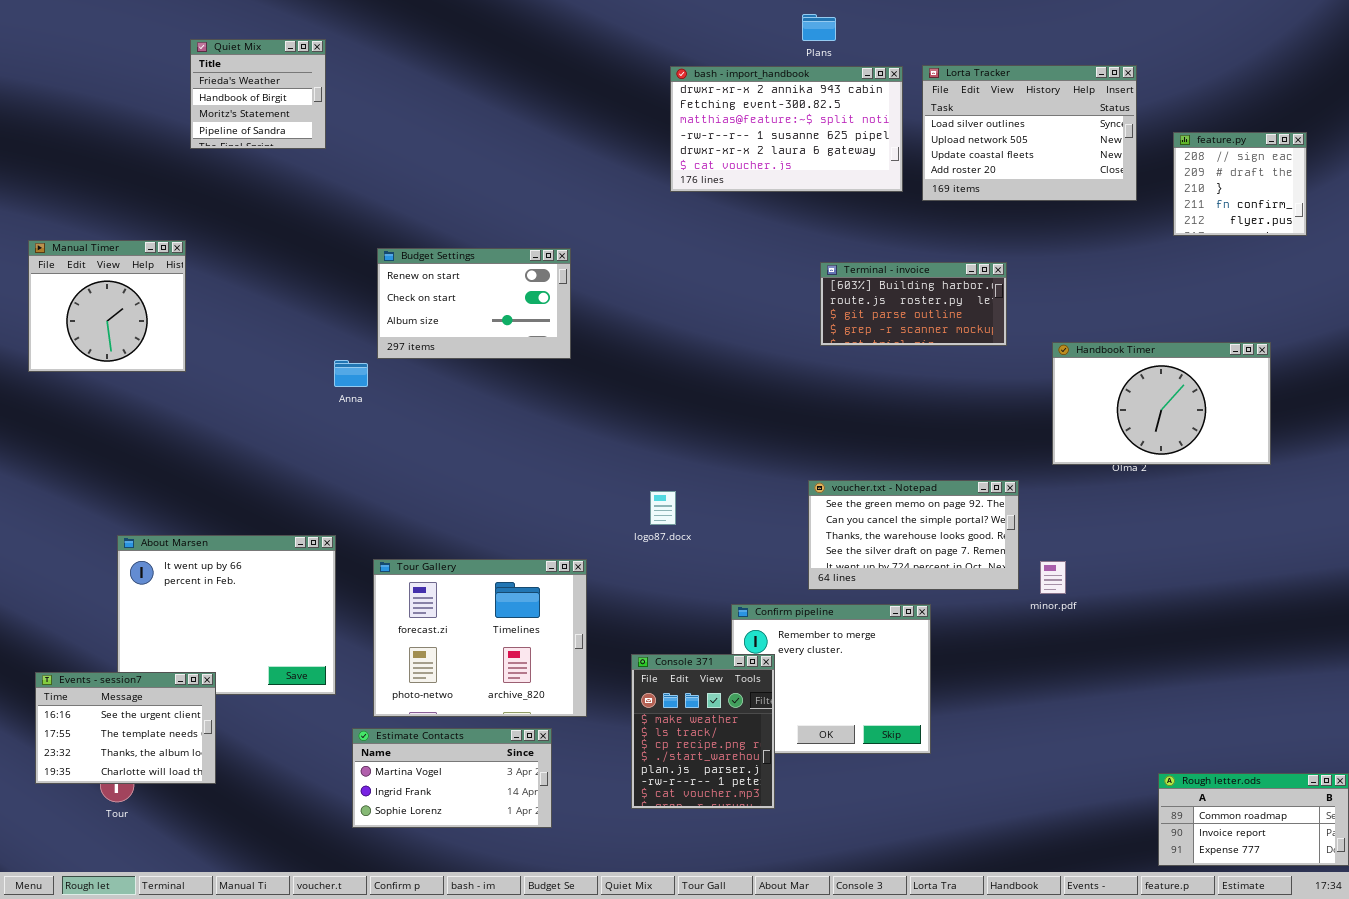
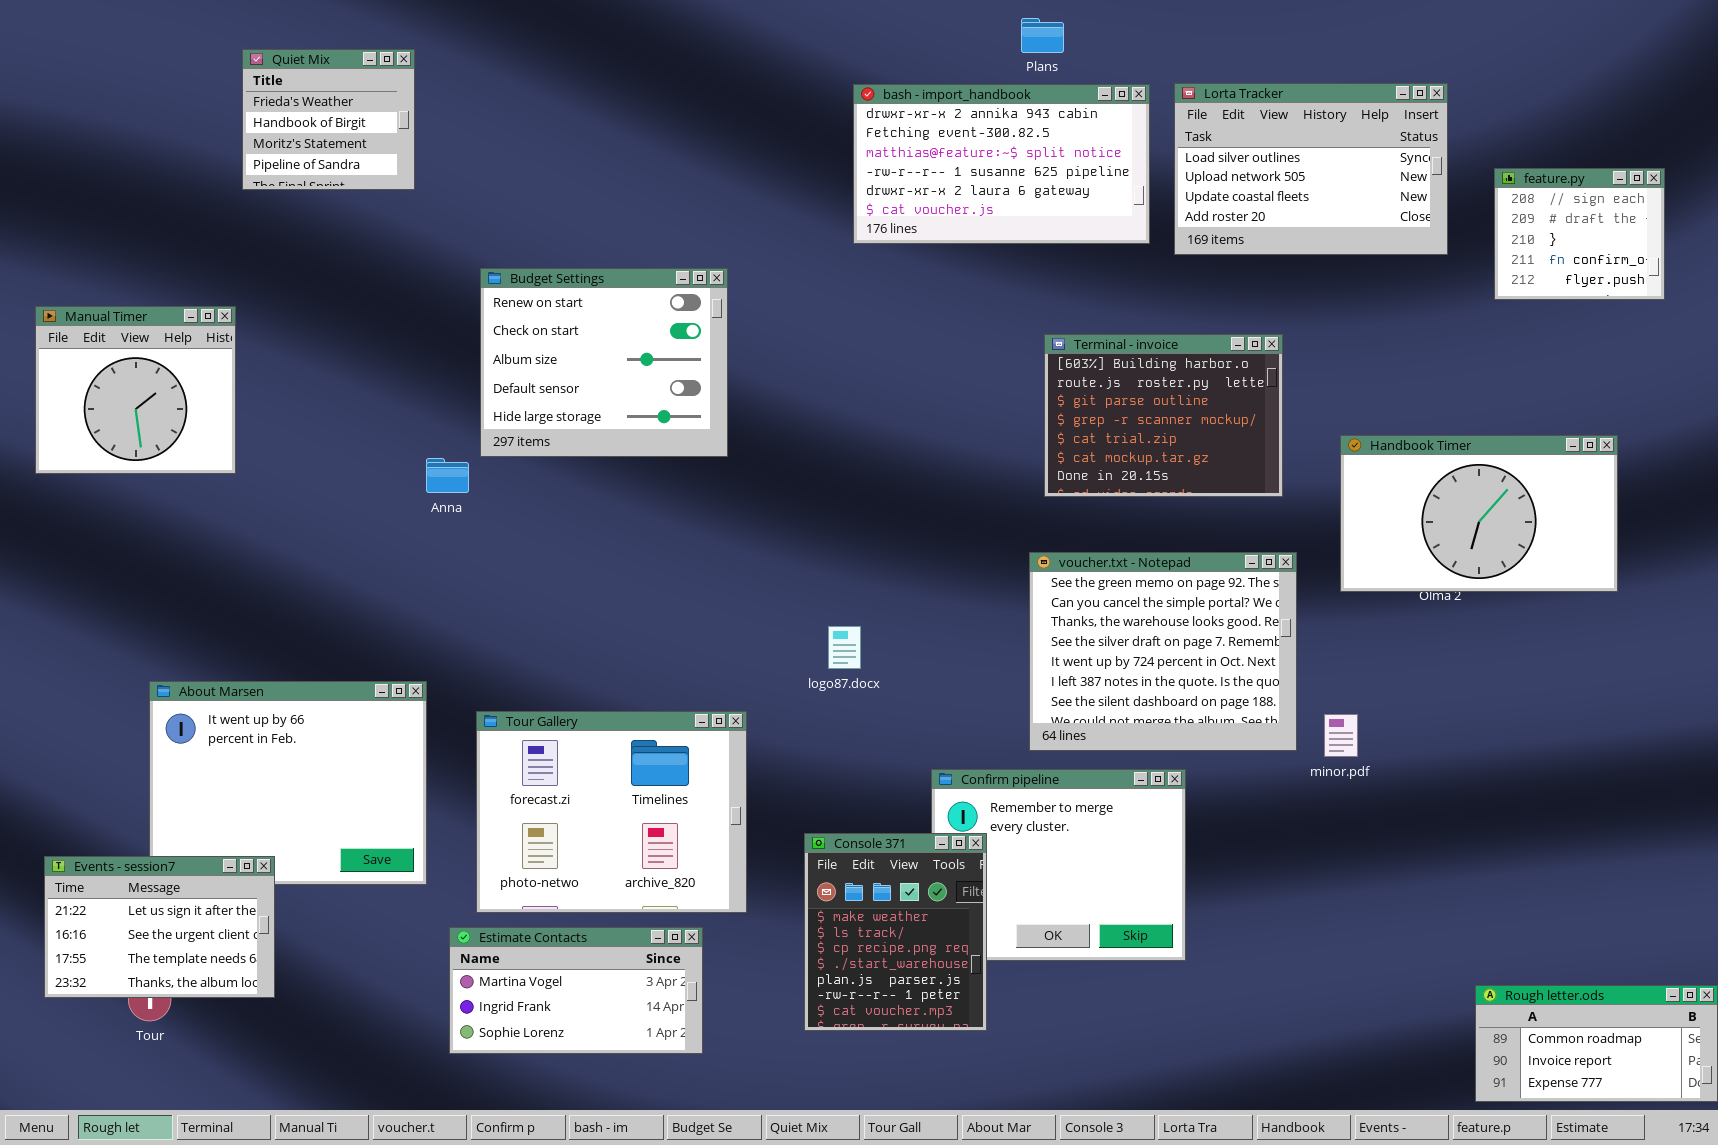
Budget Settings: [377,248,571,359] -> [480,268,728,457], resized
Terminal - invoice: [820,262,1007,346] -> [1044,334,1283,497], resized
voucher.txt - Notepad: [808,480,1019,590] -> [1029,552,1297,751], resized
Events - session7: [35,672,216,784] -> [44,856,275,998], scrolled up 1 row

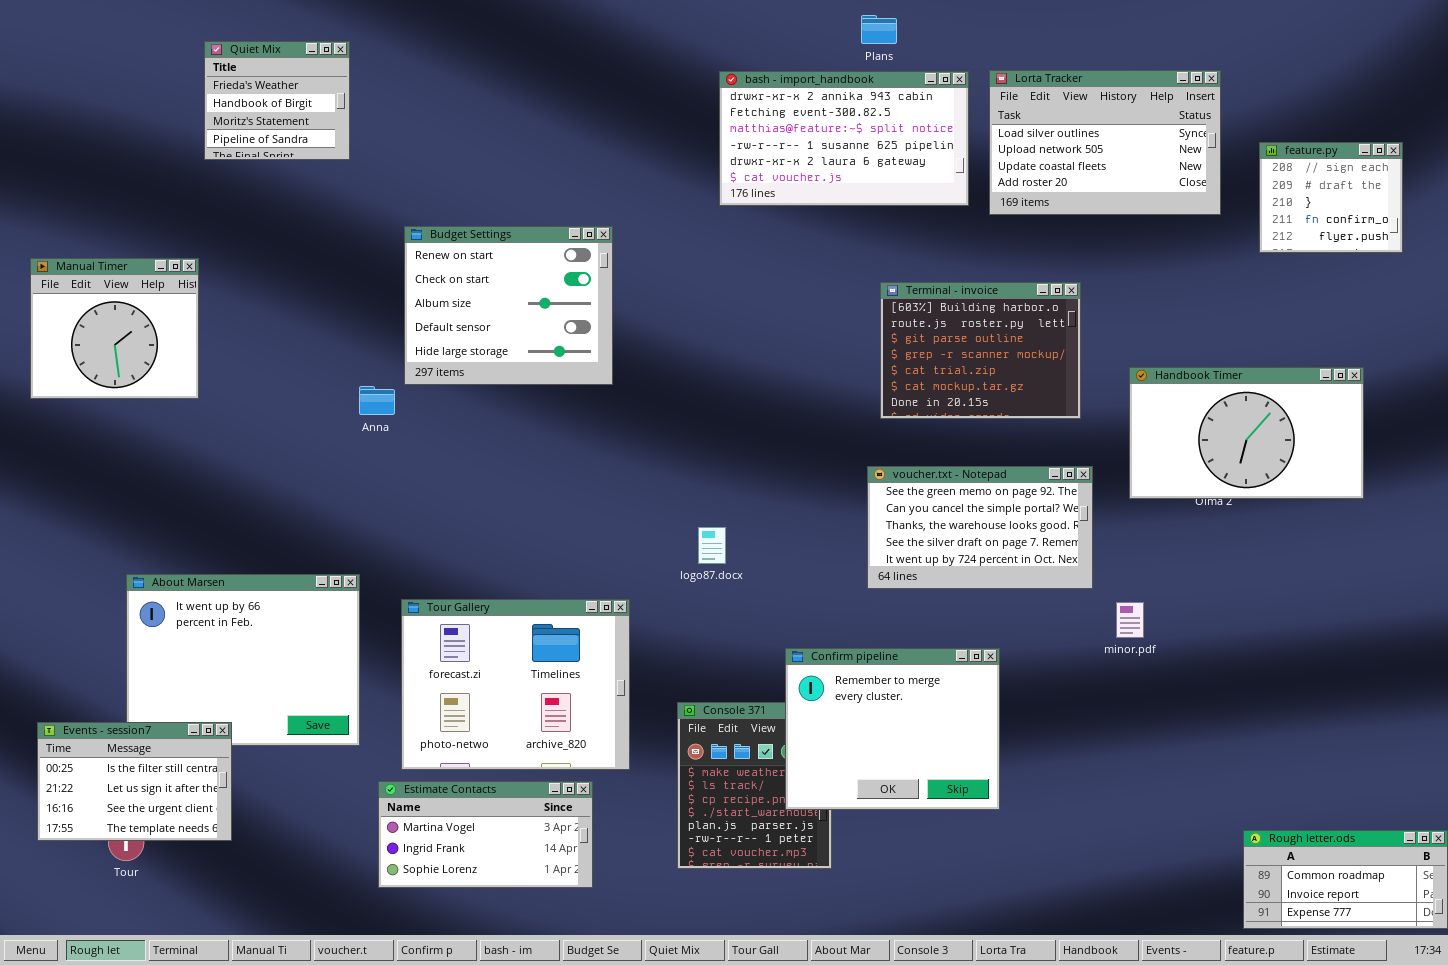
voucher.txt - Notepad: [1029,552,1297,751] -> [867,466,1093,589], resized
Confirm pipeline: [931,769,1186,961] -> [785,648,1000,810], raised
Events - session7: [44,856,275,998] -> [37,722,232,841], scrolled up 1 row

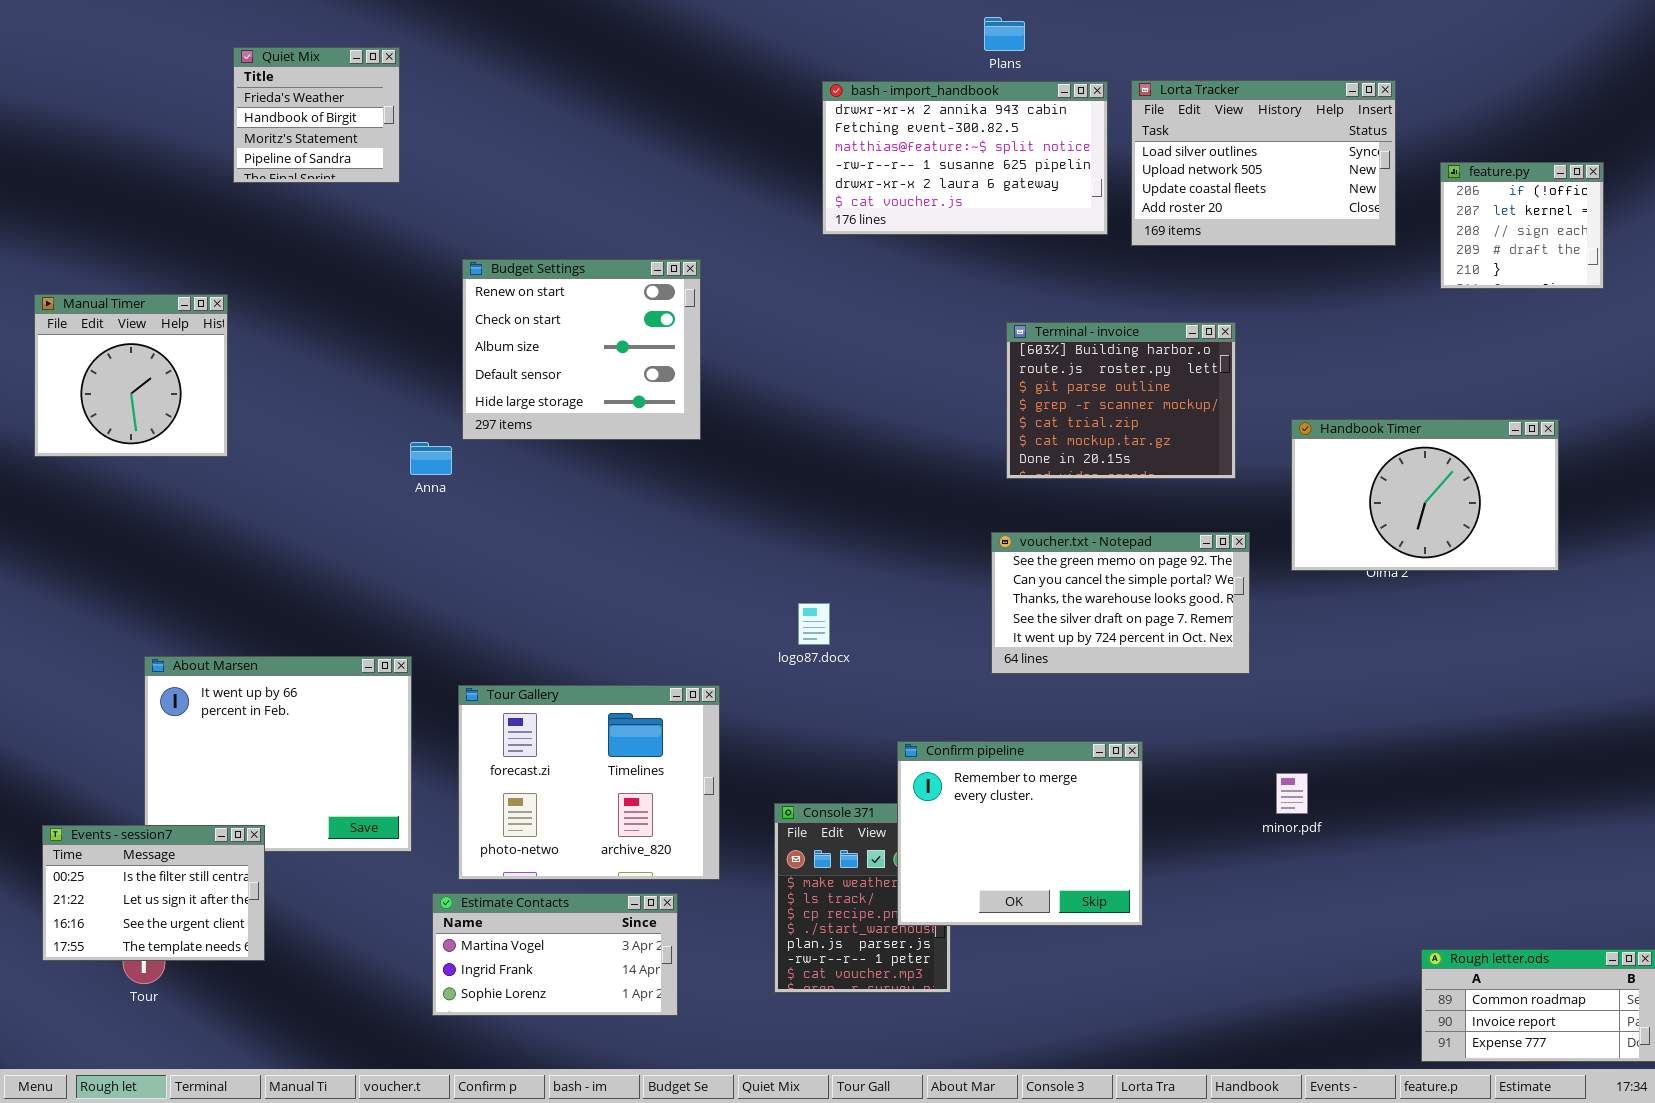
feature.py: [1259,142,1403,253] -> [1440,162,1604,289], scrolled up 2 rows
minor.pdf: [1116,602,1144,638] -> [1276,773,1308,814], moved

